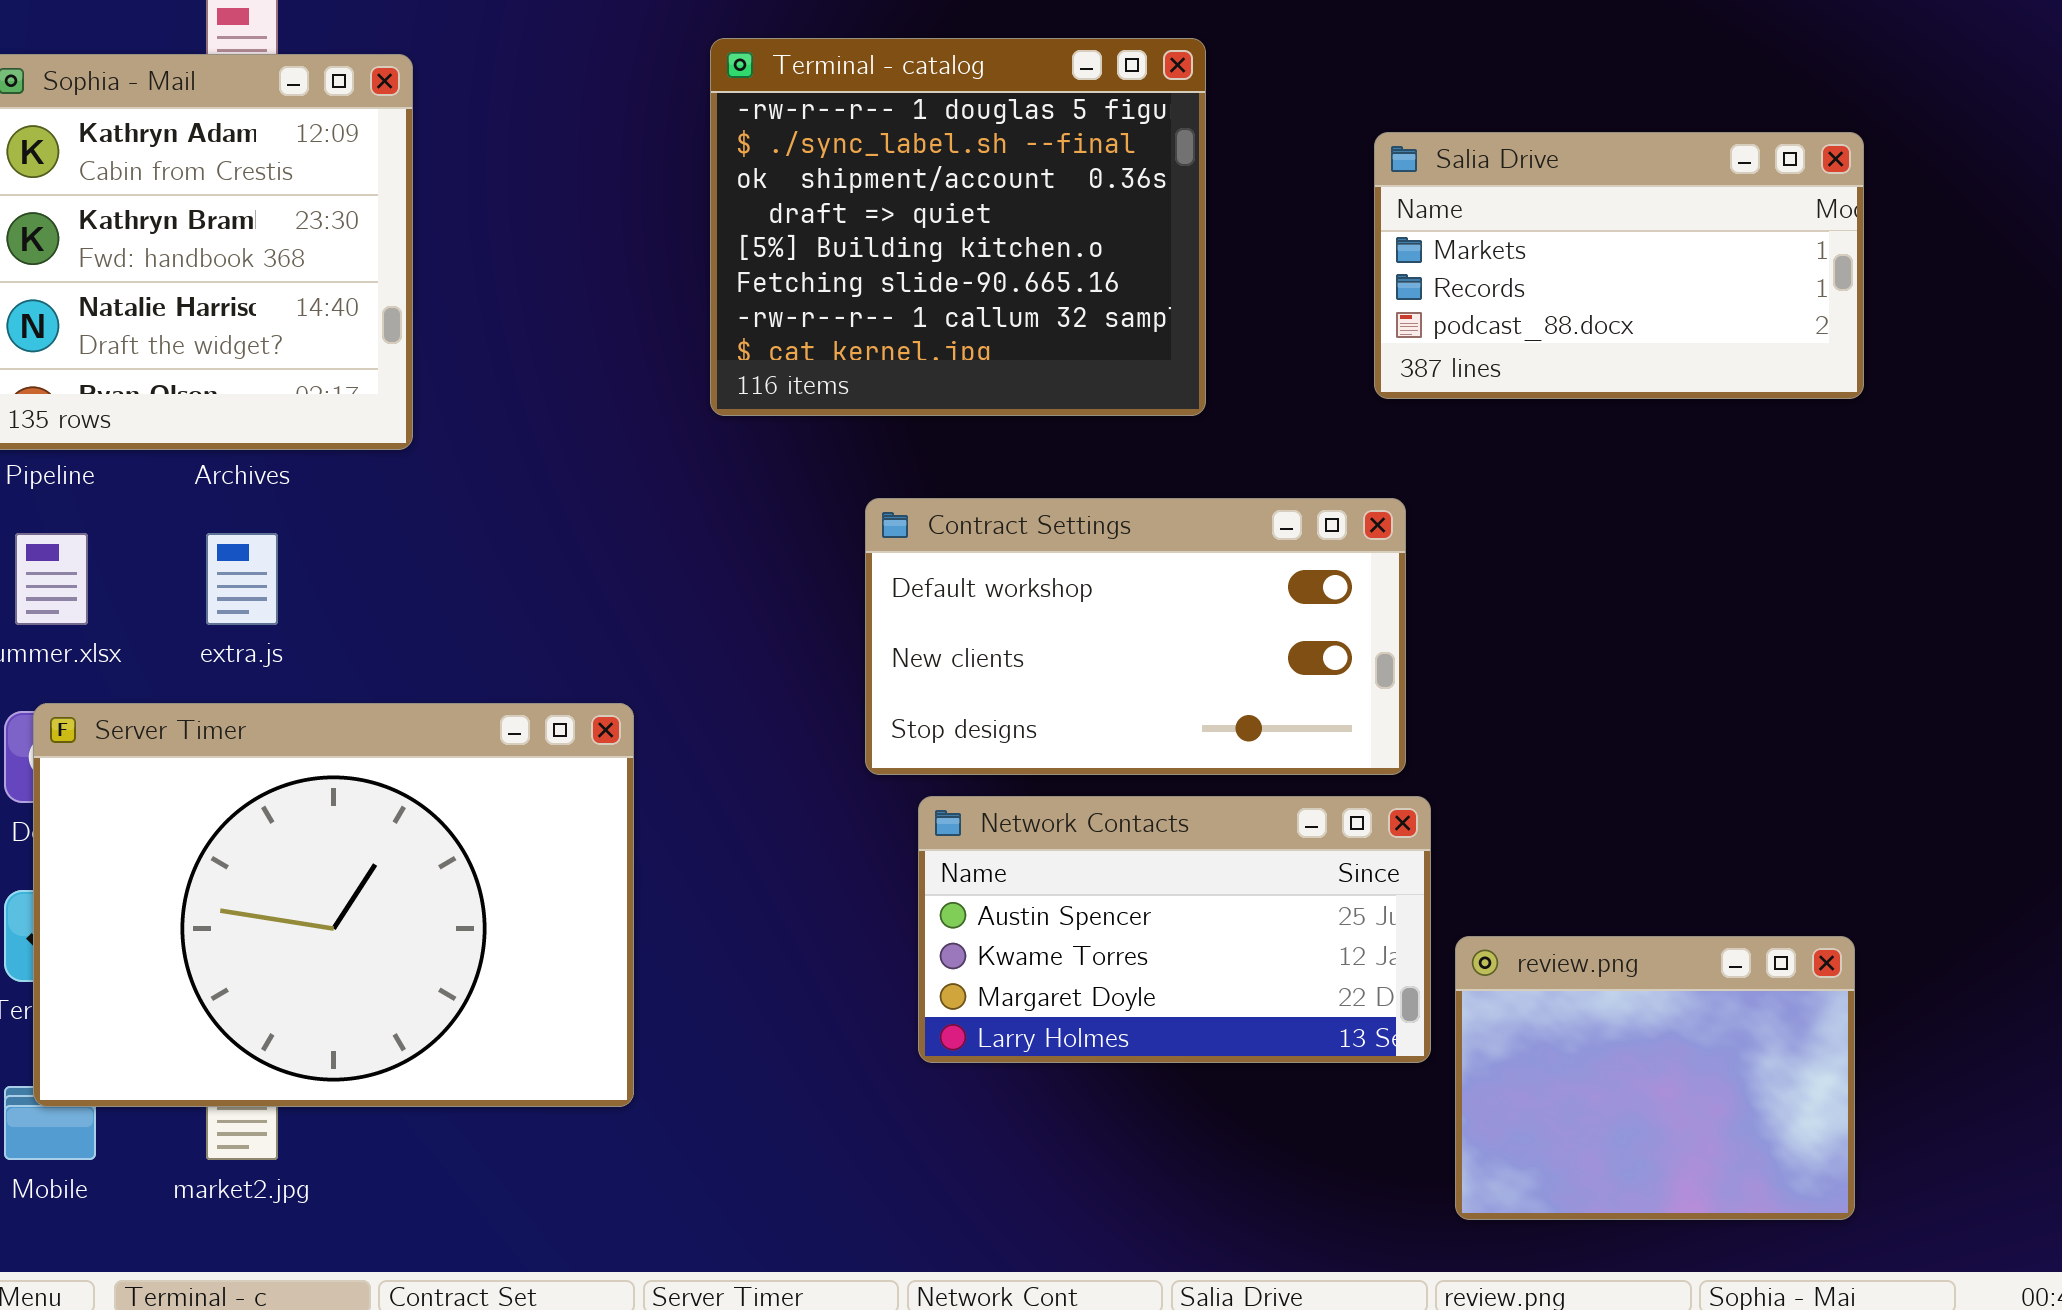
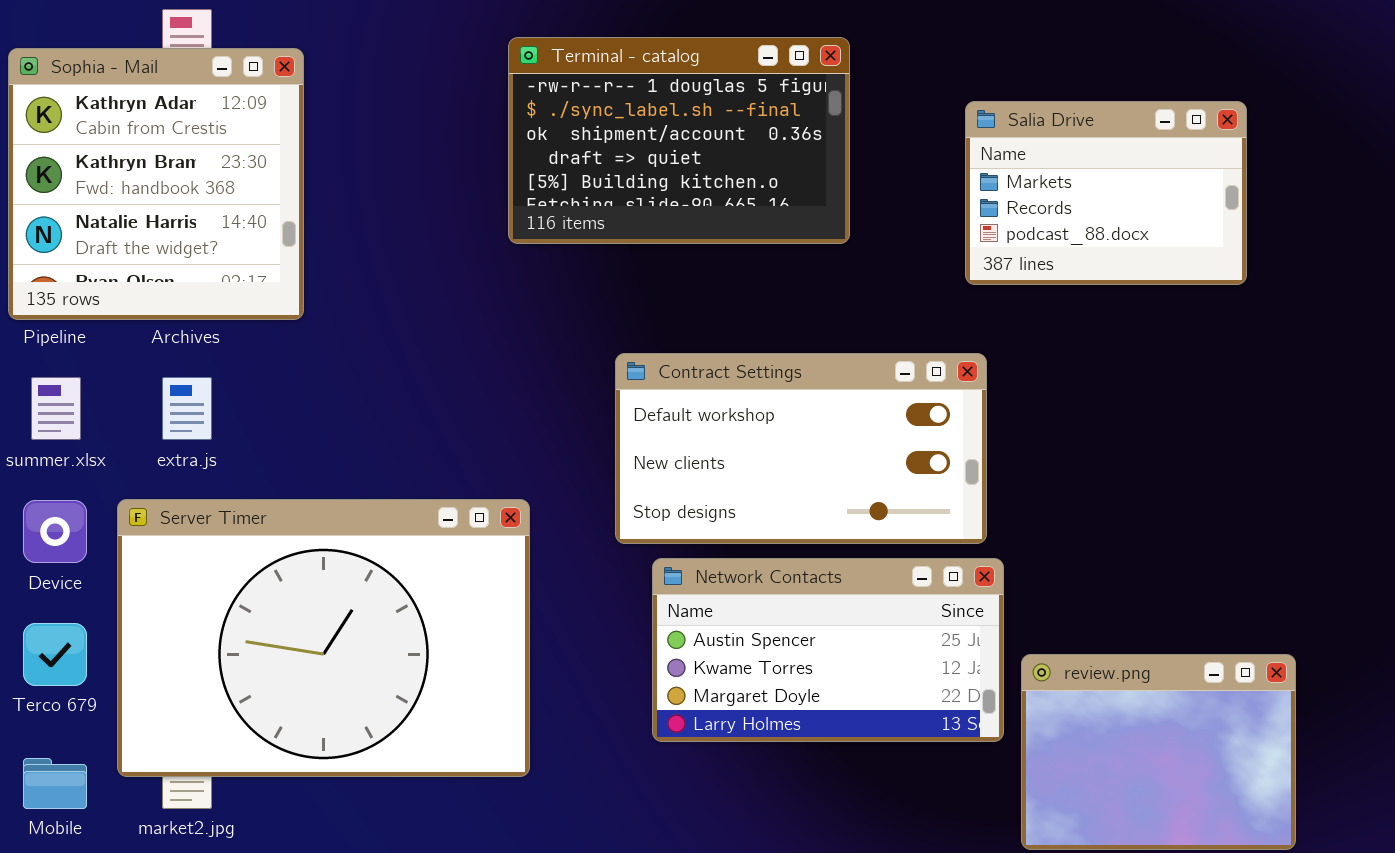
Terminal - catalog: [710,38,1206,416] -> [508,37,850,244], resized
Salia Drive: [1374,132,1864,399] -> [965,101,1247,285], resized
Server Timer: [33,703,634,1107] -> [117,499,530,777], moved

